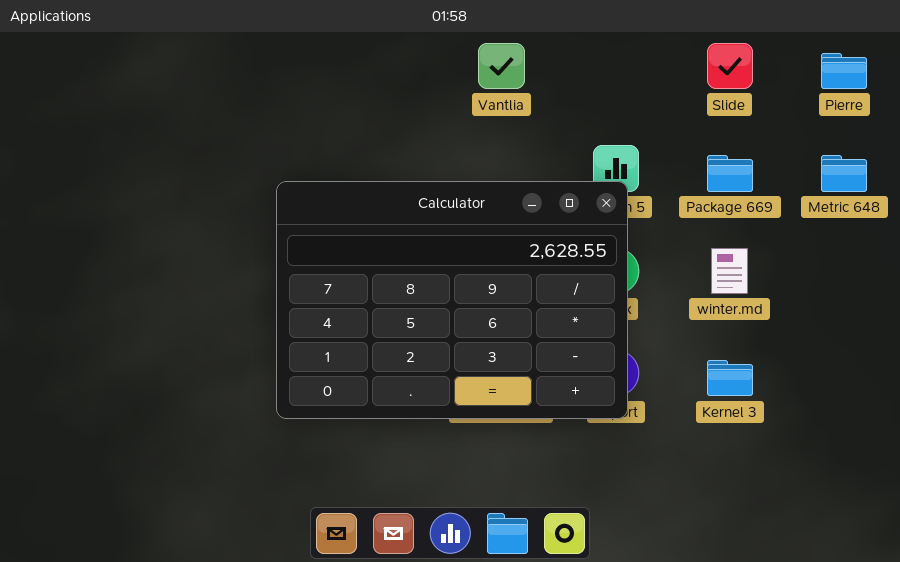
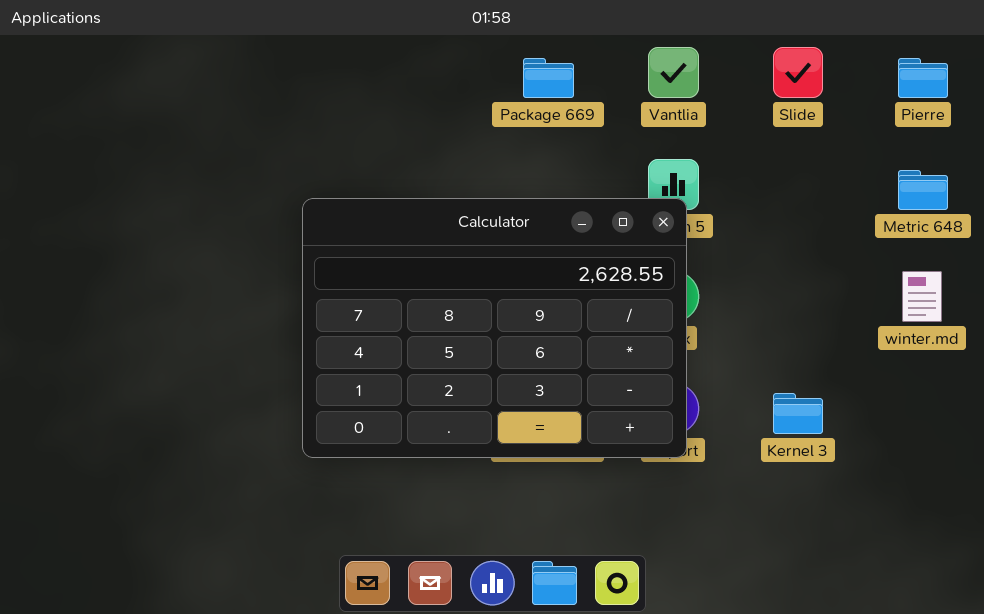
Vantlia: [478,43,525,89] -> [648,47,699,98], moved
Package 669: [707,155,753,192] -> [523,58,574,98], moved
winter.md: [711,248,748,294] -> [902,271,942,322], moved

